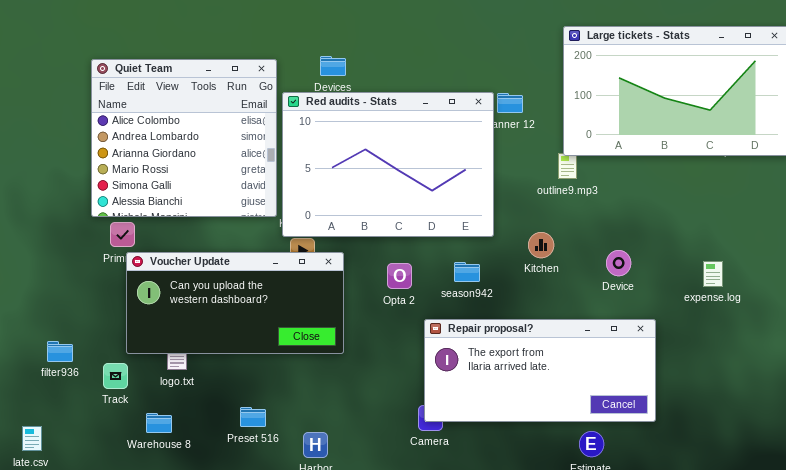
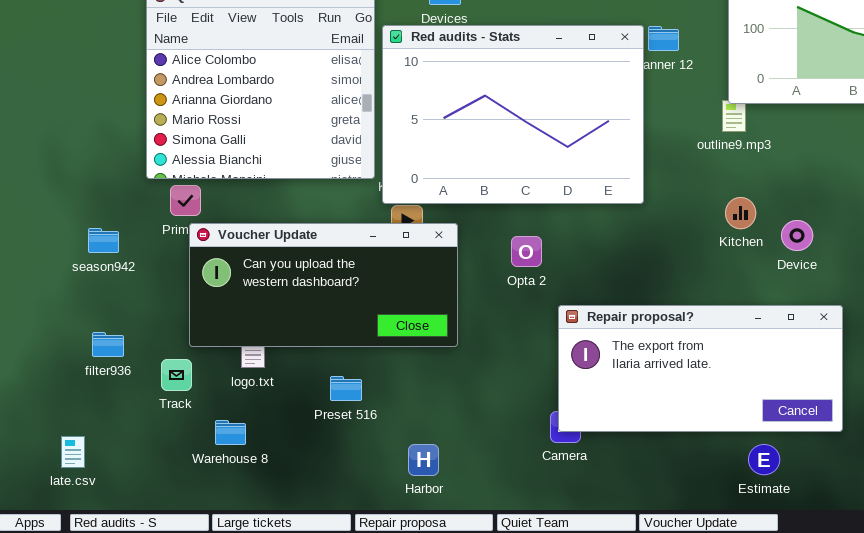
Kitchen: [528,232,554,258] -> [725,197,756,229], moved
season942: [454,262,480,282] -> [88,228,119,253], moved
Preset 516: [240,407,266,427] -> [330,376,362,401], moved

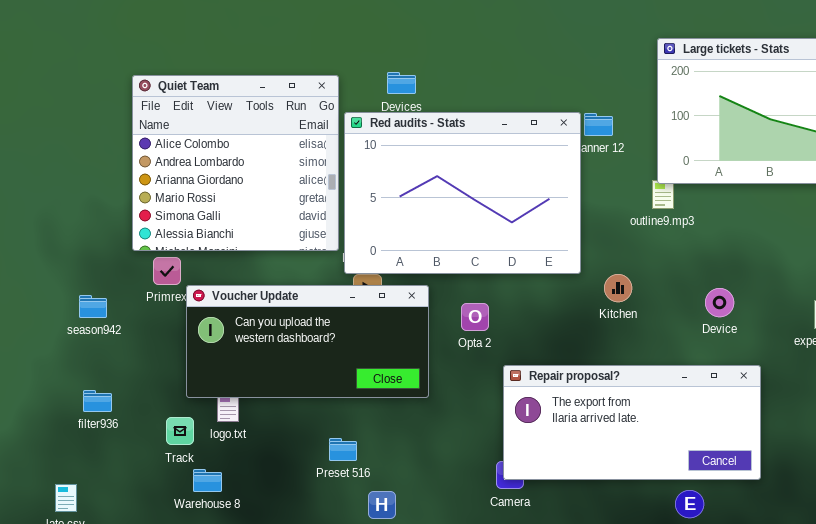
Kitchen: [725,197,756,229] -> [604,274,632,302], moved
Voucher Update: [189,223,458,347] -> [186,285,429,398], moved
Track: [161,359,192,391] -> [166,417,194,445], moved
Preset 516: [330,376,362,401] -> [329,438,357,461], moved

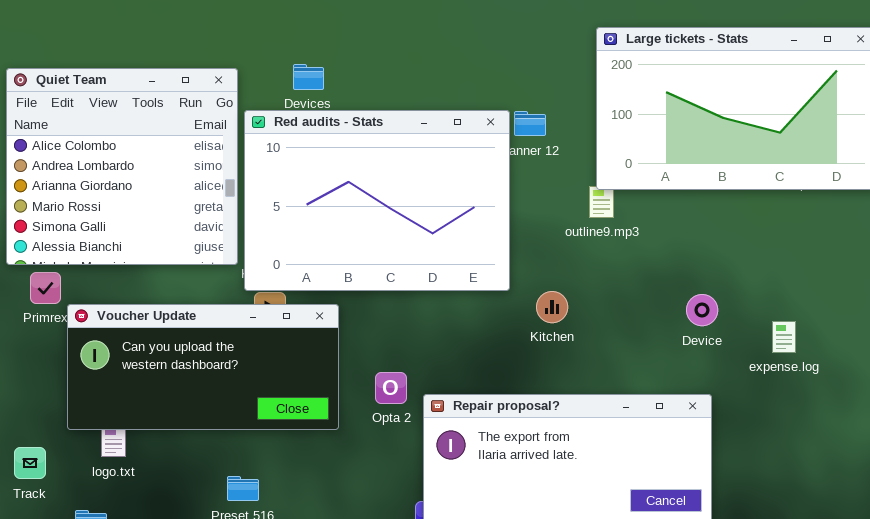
Device: [705,288,734,317] -> [686,294,718,326], moved
Opta 2: [461,303,489,331] -> [375,372,407,404], moved
Track: [166,417,194,445] -> [14,447,46,479], moved

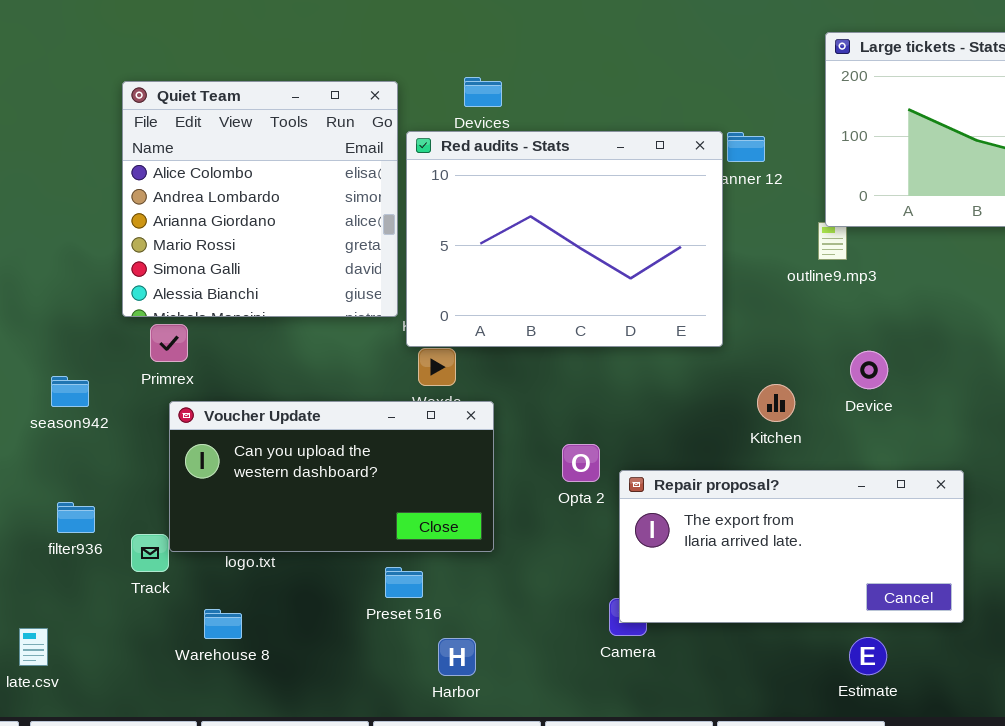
Kitchen: [536,291,568,323] -> [757,384,795,422], moved
Device: [686,294,718,326] -> [850,351,888,389], moved
Voucher Update: [67,304,339,430] -> [169,401,494,552], moved

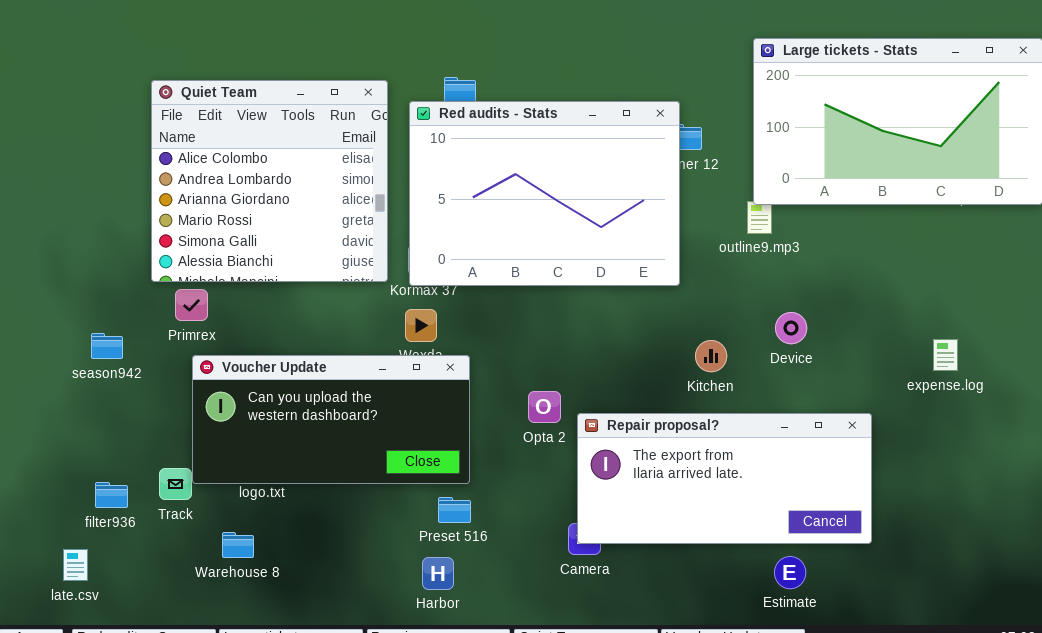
Red audits - Stats: [406,131,723,347] -> [409,101,680,286], moved
filter936: [57,502,95,533] -> [95,482,128,508], moved
Preset 516: [385,567,423,598] -> [438,497,471,523], moved

